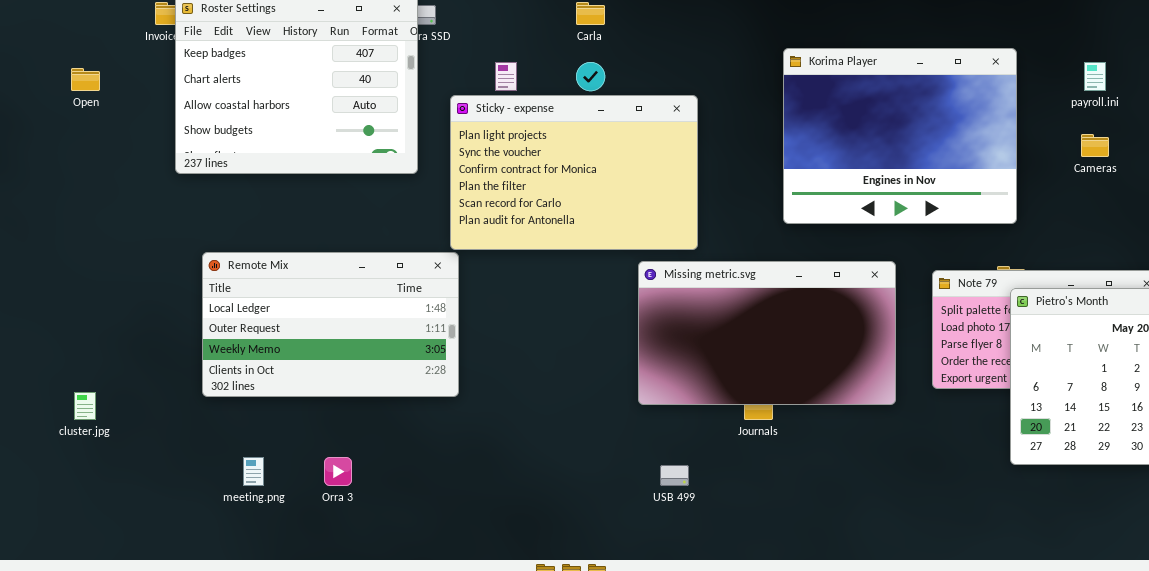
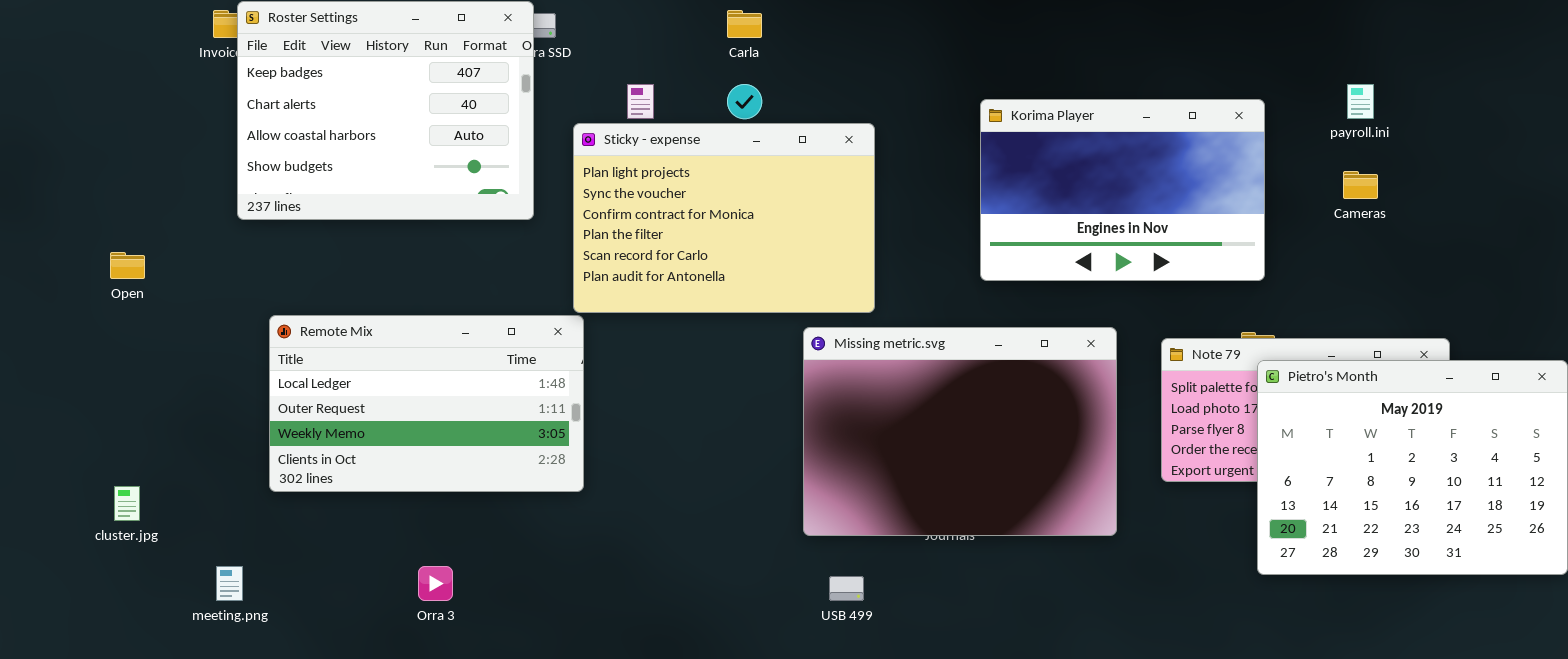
Korima Player: [783,48,1017,224] -> [980,99,1265,281], resized
Open: [71,68,100,91] -> [110,252,145,279], moved
Missing metric.svg: [638,261,896,405] -> [803,327,1117,536], resized
meeting.png: [243,457,264,486] -> [216,566,243,601], moved

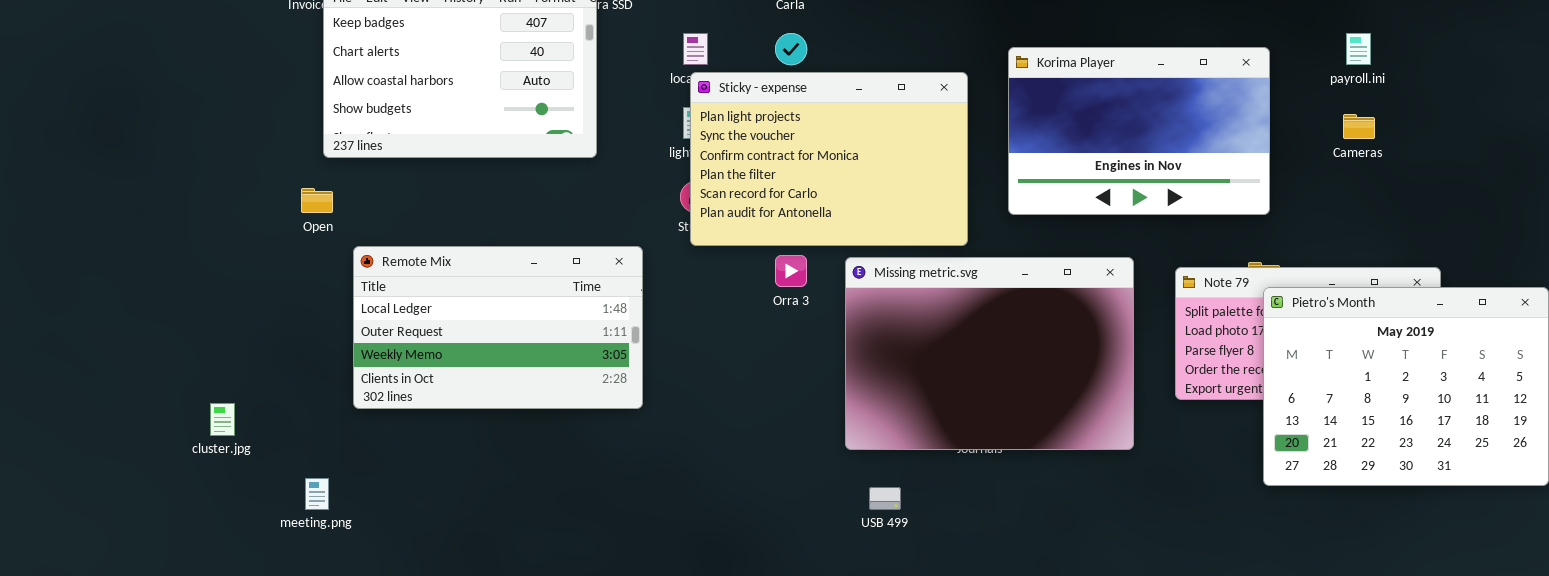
Sticky - expense: [573,123,875,313] -> [690,72,968,246], moved
Open: [110,252,145,279] -> [301,188,333,213], moved
Orra 3: [418,566,453,601] -> [775,255,807,287], moved

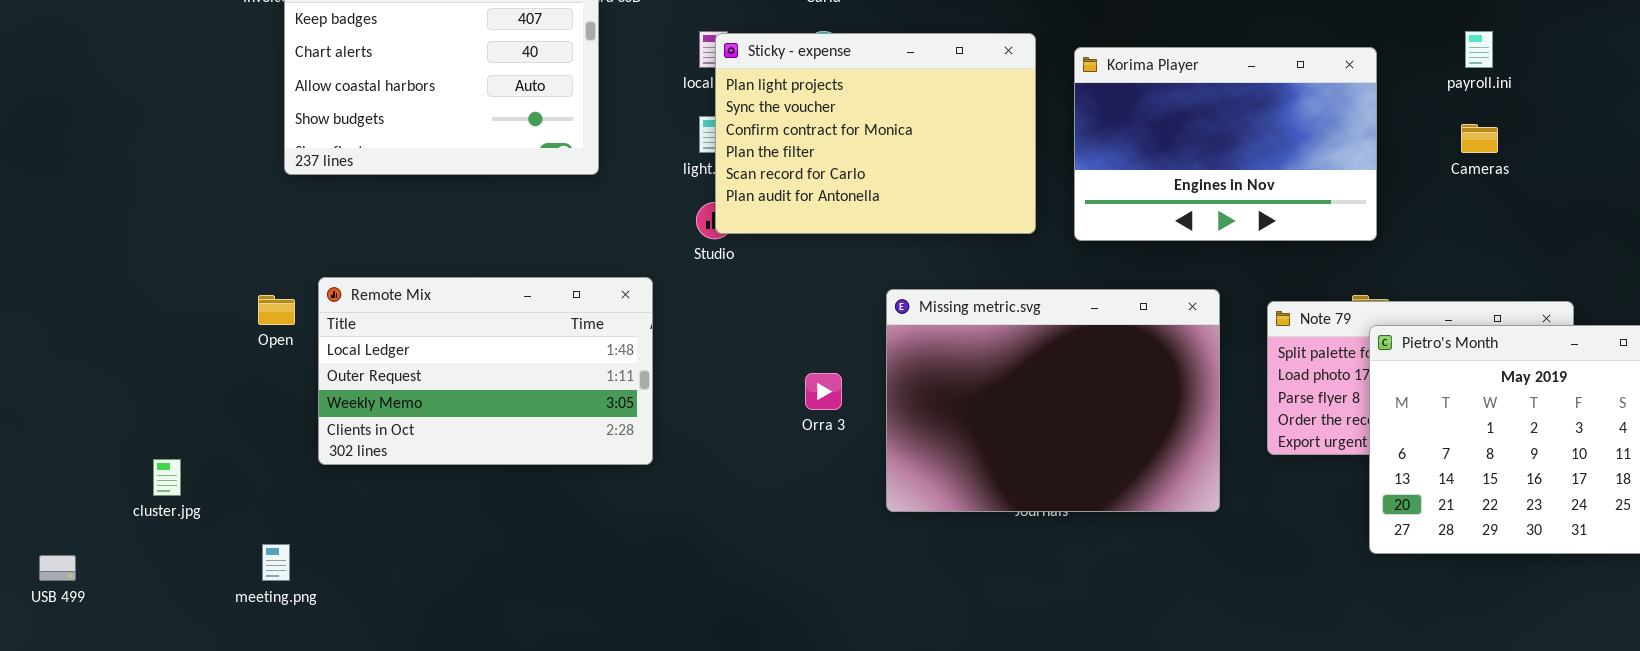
Sticky - expense: [690,72,968,246] -> [715,33,1036,234], moved
Open: [301,188,333,213] -> [258,295,295,325], moved
Orra 3: [775,255,807,287] -> [805,373,842,410], moved
USB 499: [869,487,901,510] -> [39,555,76,581], moved

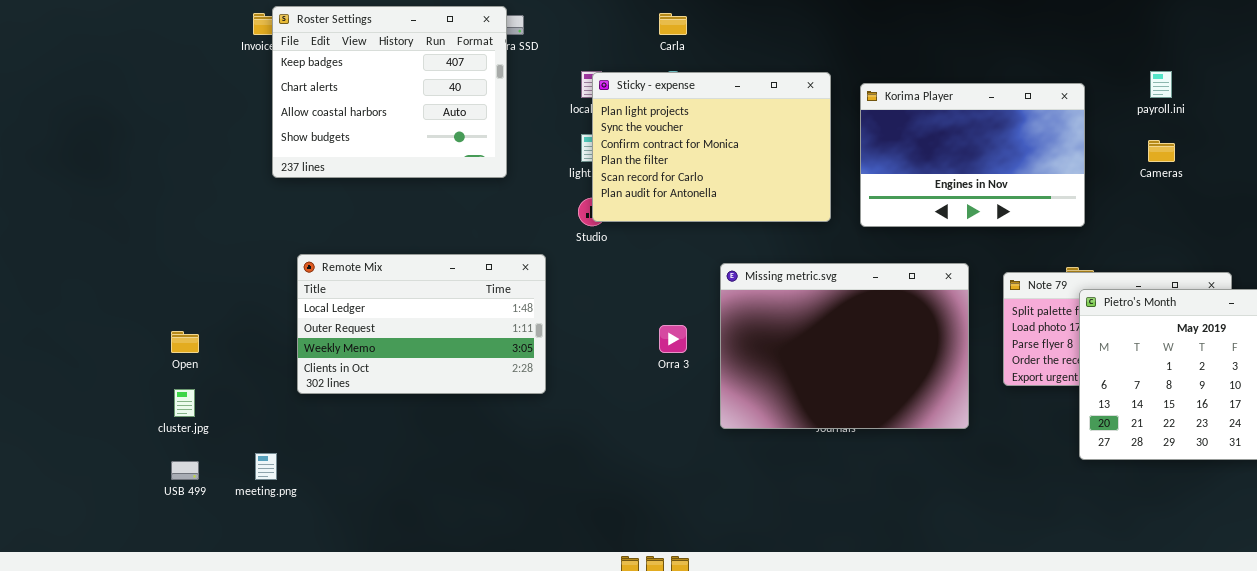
Open: [258,295,295,325] -> [171,331,199,353], moved
USB 499: [39,555,76,581] -> [171,461,199,480], moved

